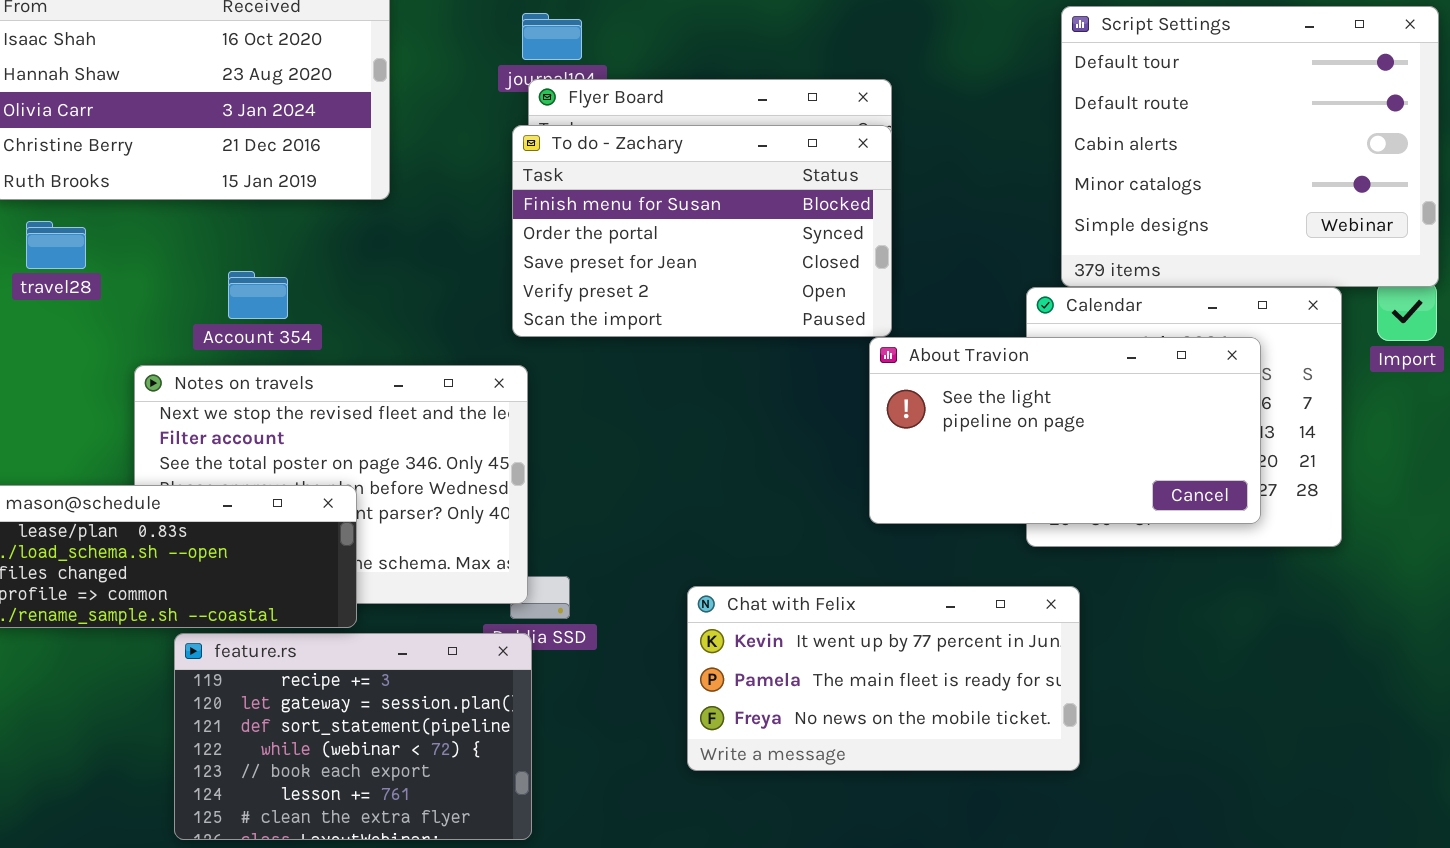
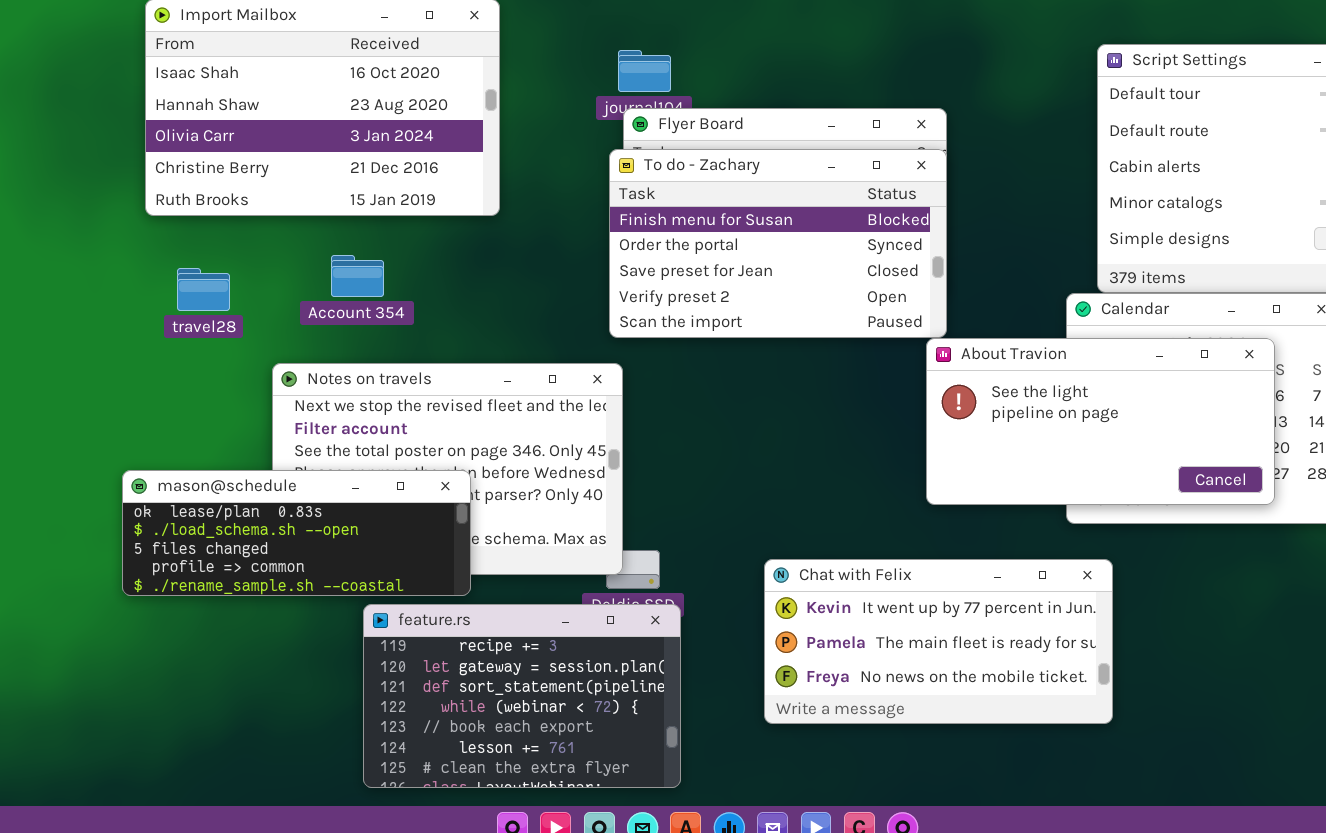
travel28: [26,221,86,269] -> [177,268,230,311], moved
Account 354: [228,271,288,319] -> [331,255,384,297], moved
feature.rs: [174,633,532,840] -> [363,604,681,788], moved

